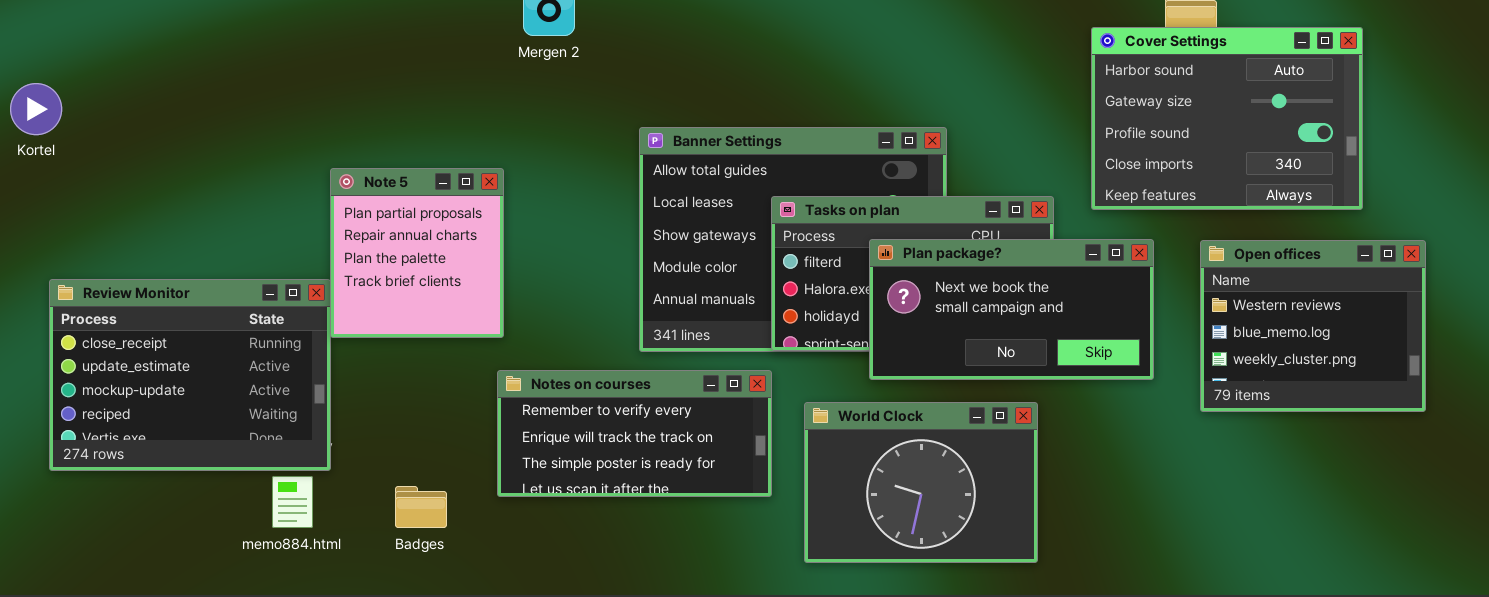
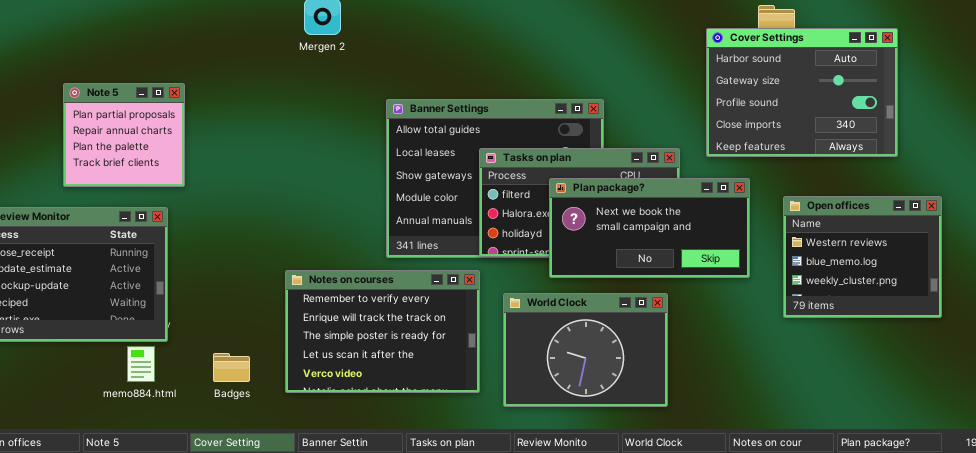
Note 5: [330,168,504,338] -> [63,83,185,187], moved, resized
Open offices: [1200,240,1426,412] -> [783,196,942,318], moved
Notes on courses: [497,370,772,497] -> [285,270,480,393], resized

